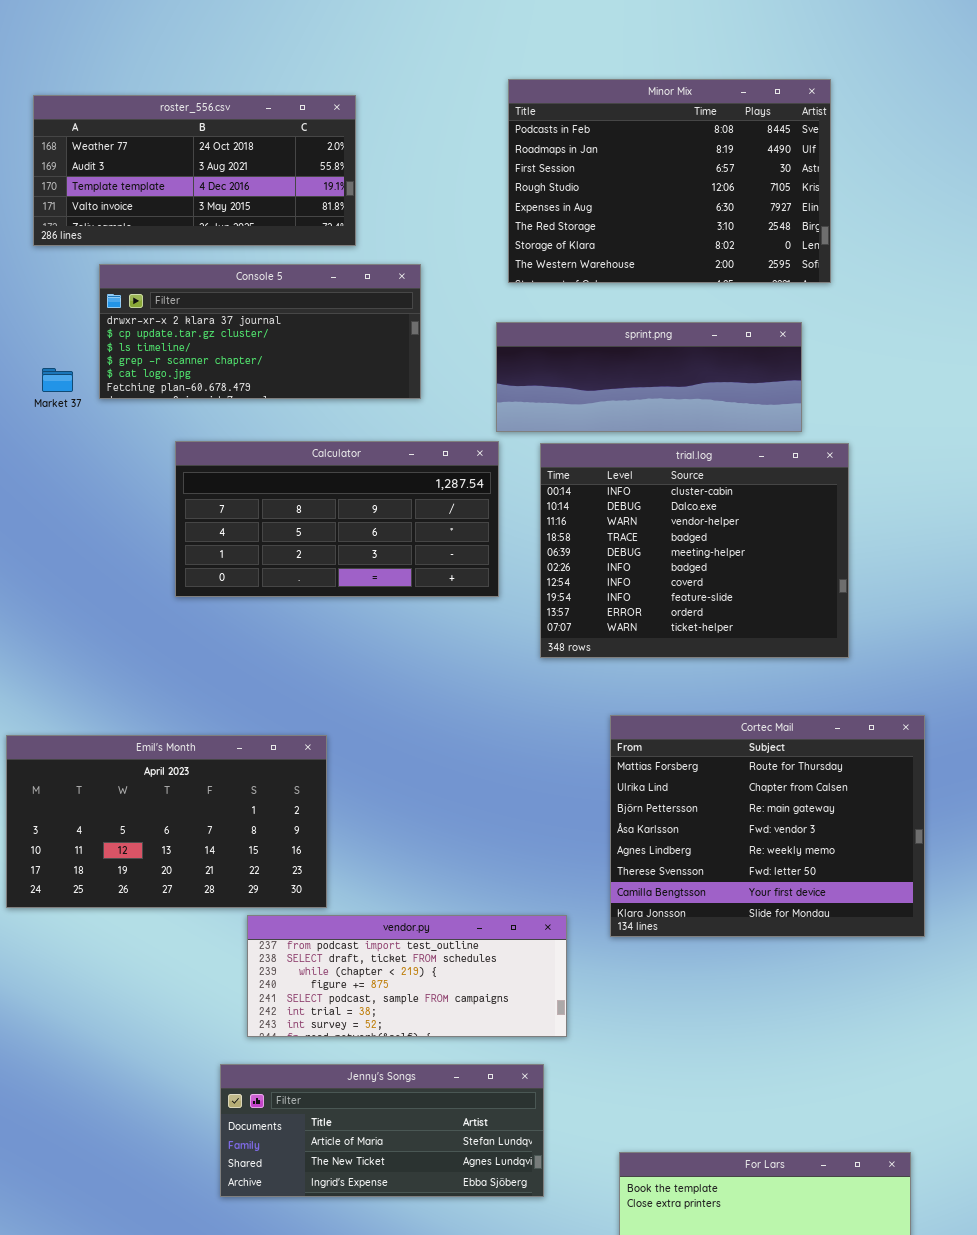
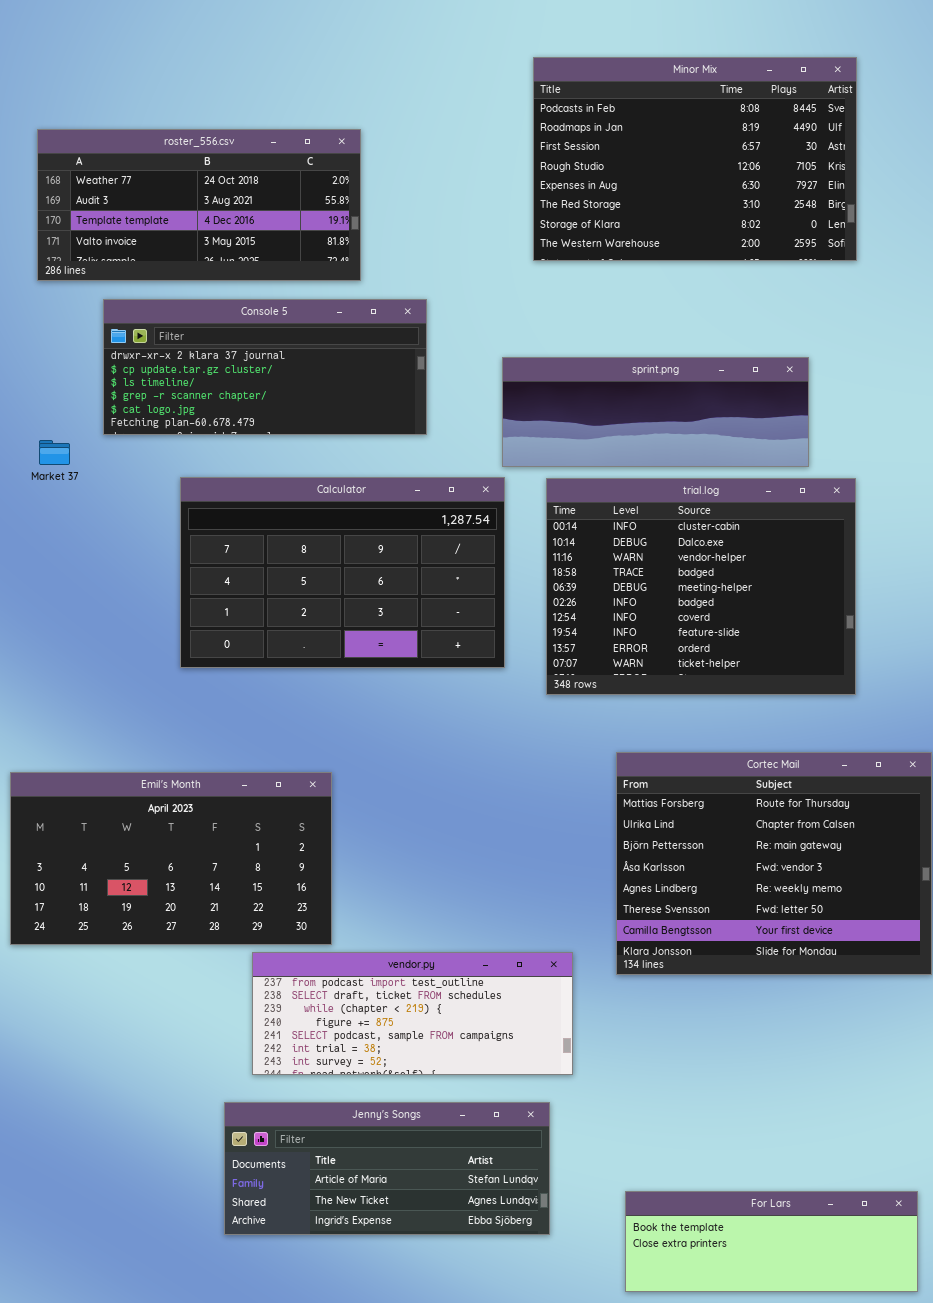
Minor Mix: [508,79,831,283] -> [533,57,857,261], moved
Market 37: [42,368,73,392] -> [39,440,70,465], moved
Calculator: [175,441,499,597] -> [180,477,505,668], resized

